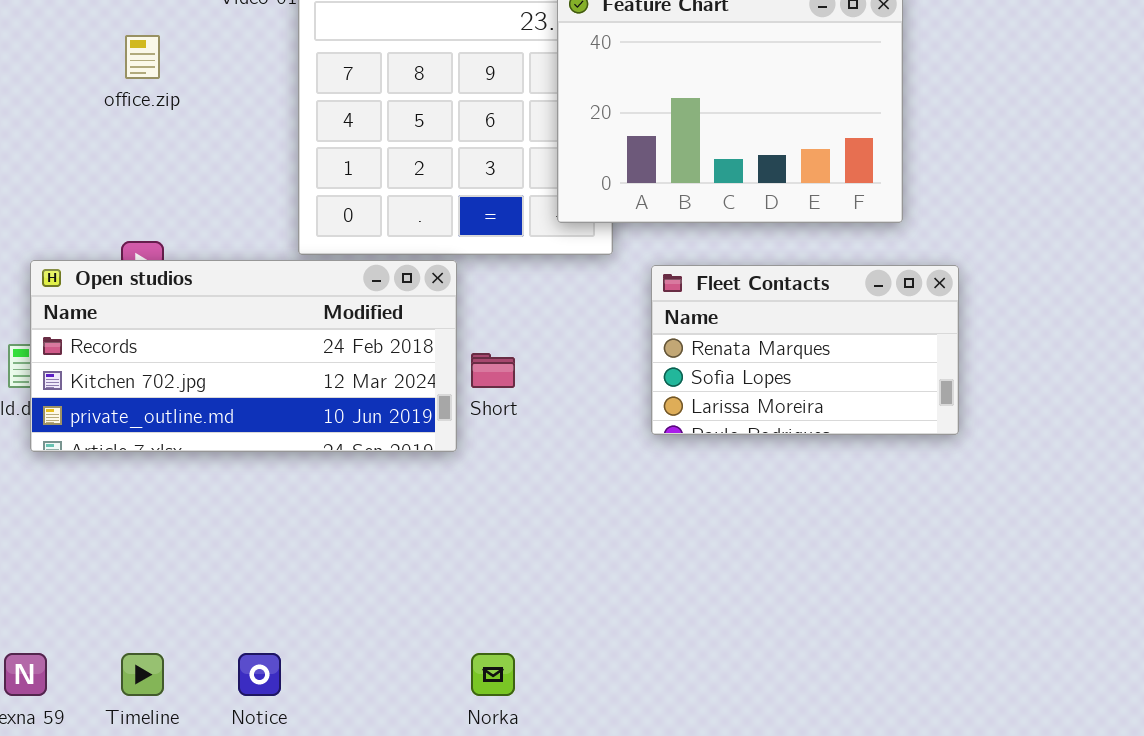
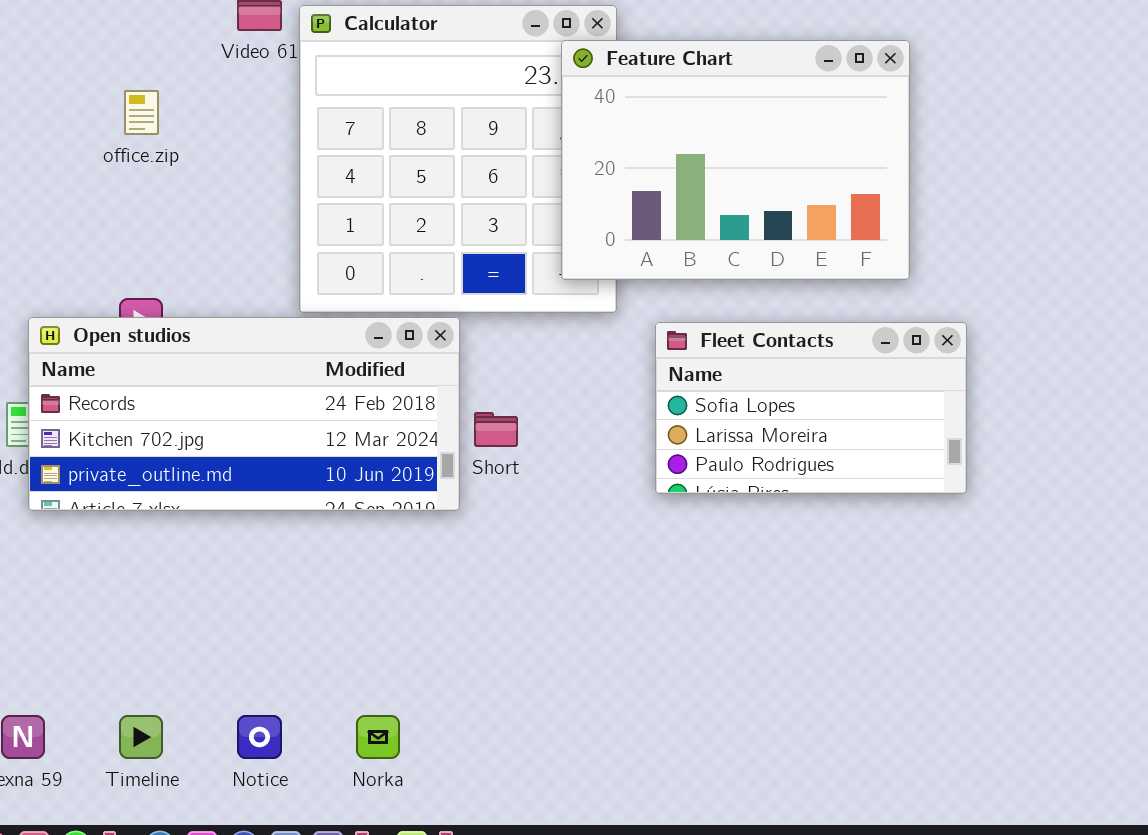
Fleet Contacts: [651,265,959,435] -> [655,322,967,494], scrolled down 1 row
Norka: [471,653,515,696] -> [356,715,400,759], moved

